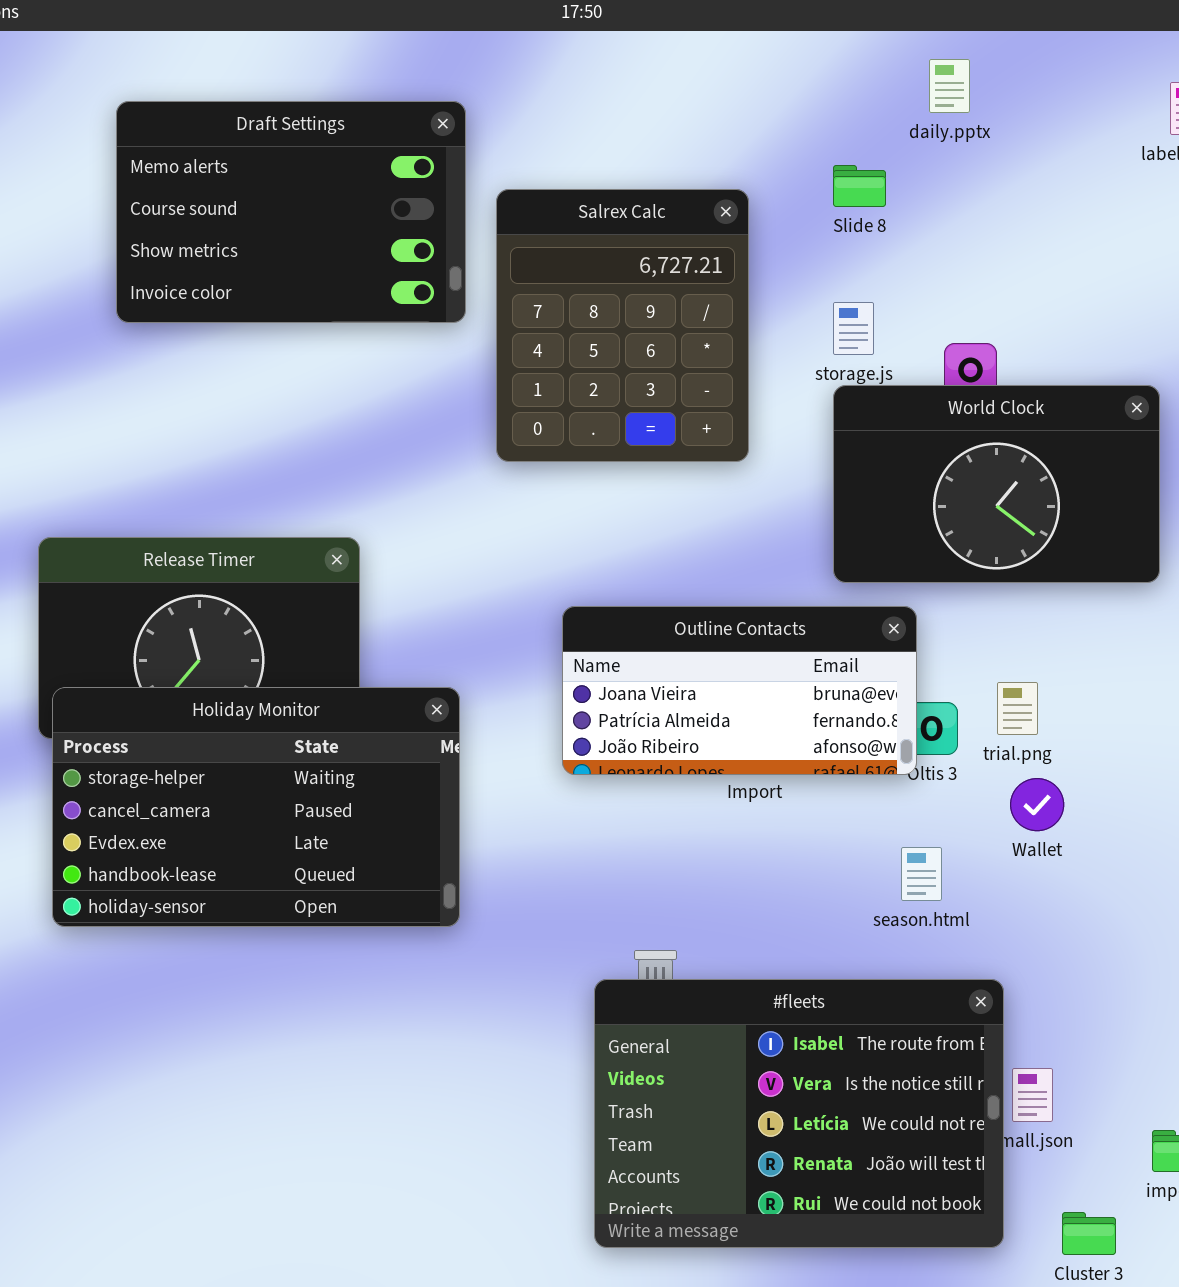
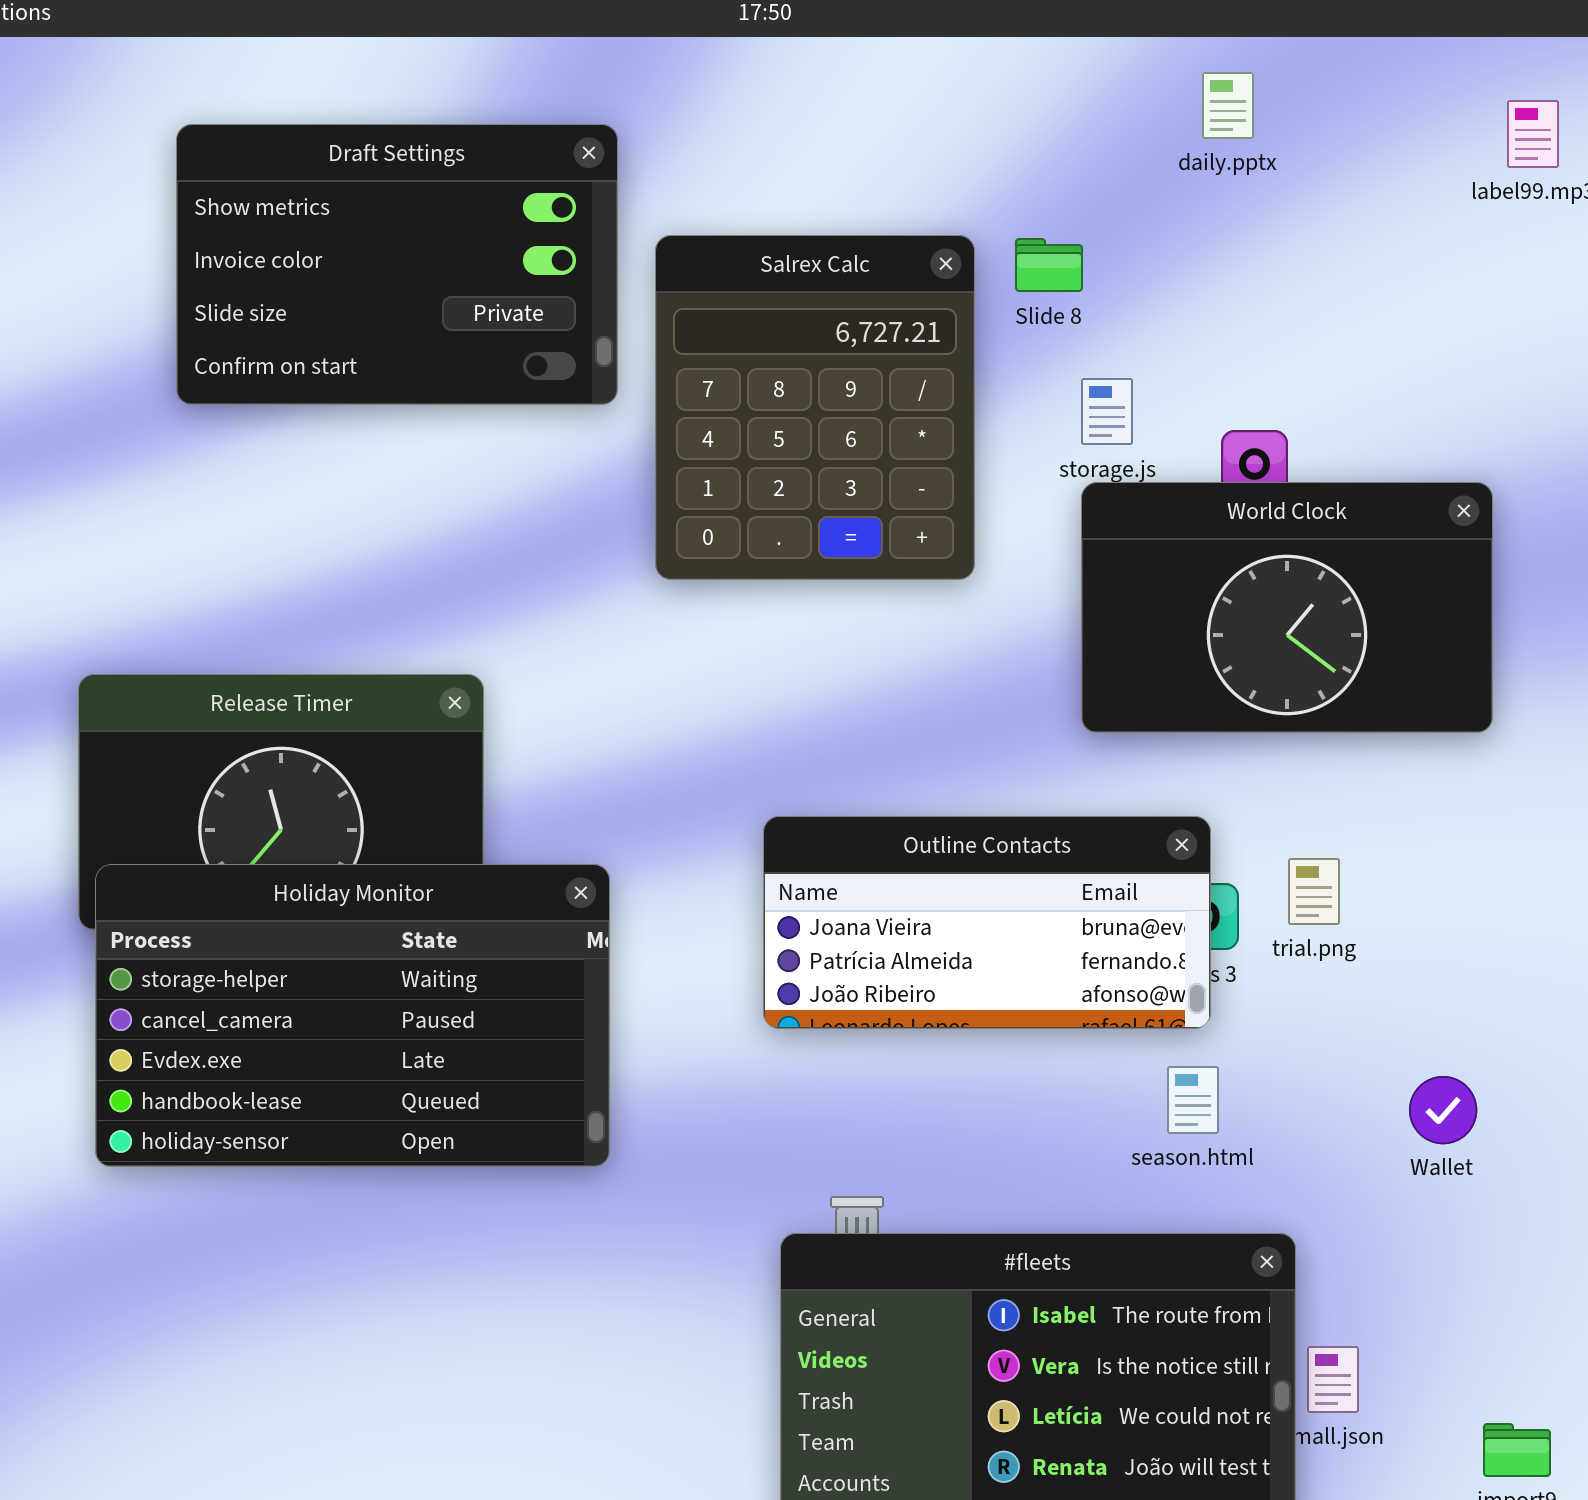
Draft Settings: [116,101,466,323] -> [176,124,618,405], scrolled down 2 rows
Slide 8: [833,165,886,207] -> [1015,238,1083,292], moved
Outline Contacts: [562,606,917,775] -> [763,816,1211,1029], moved
Wallet: [1010,778,1064,831] -> [1409,1076,1477,1144], moved

